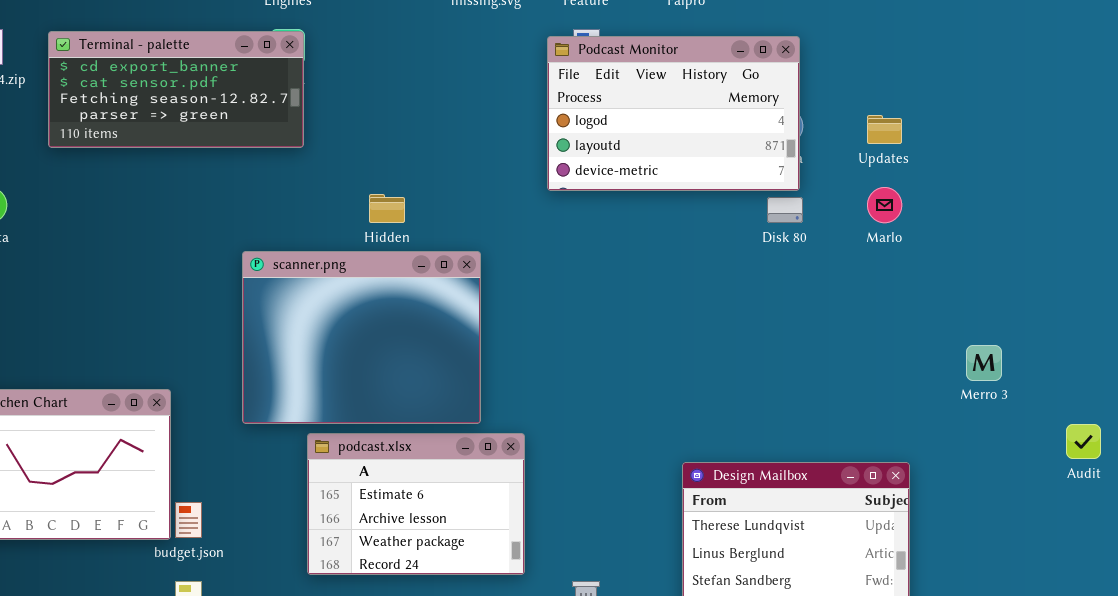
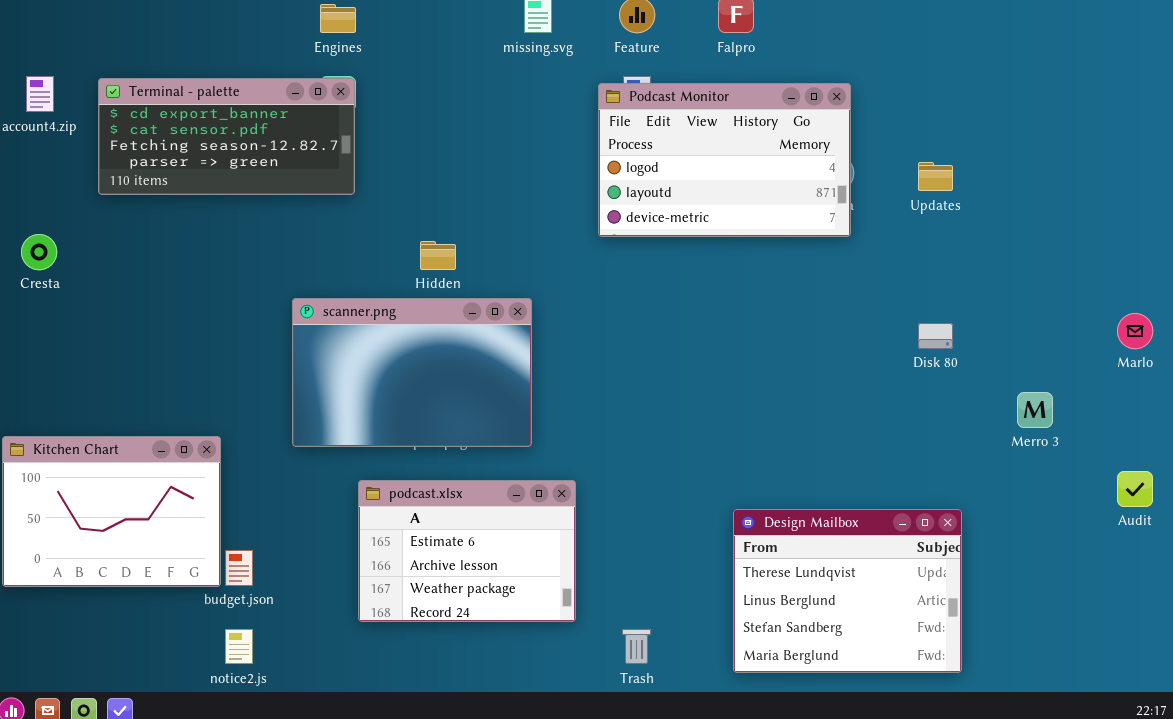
Marlo: [867,187,902,223] -> [1117,313,1153,349], moved
Disk 80: [767,197,803,223] -> [918,323,953,349], moved
scanner.png: [242,251,481,424] -> [292,298,532,447], resized

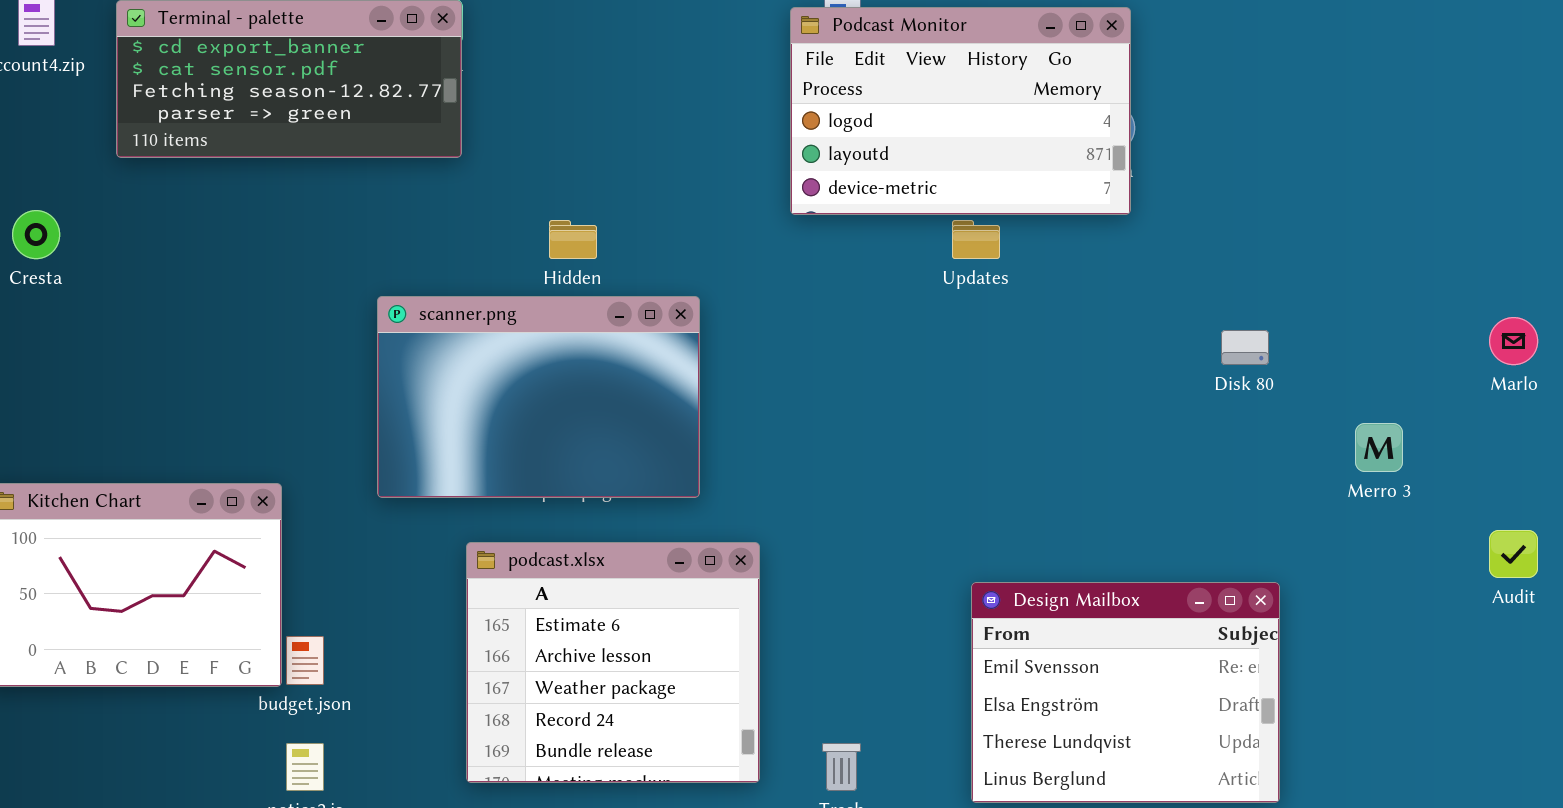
Updates: [918,162,953,191] -> [952,220,1000,259], moved
podcast.xlsx: [358,480,576,622] -> [466,542,760,783], resized
Design Mailbox: [733,509,962,673] -> [971,582,1280,803], scrolled up 2 rows

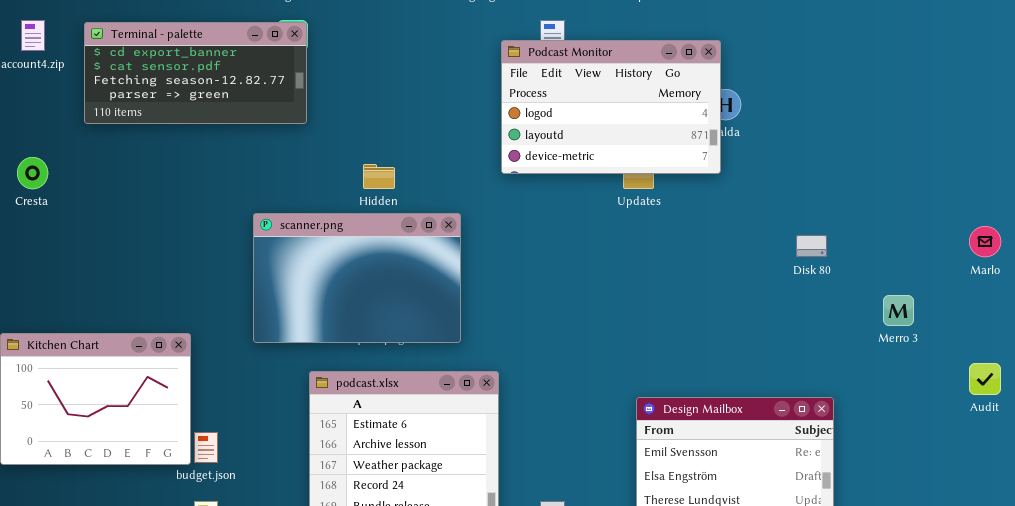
Podcast Monitor: [790,7,1131,215] -> [501,40,721,174], moved

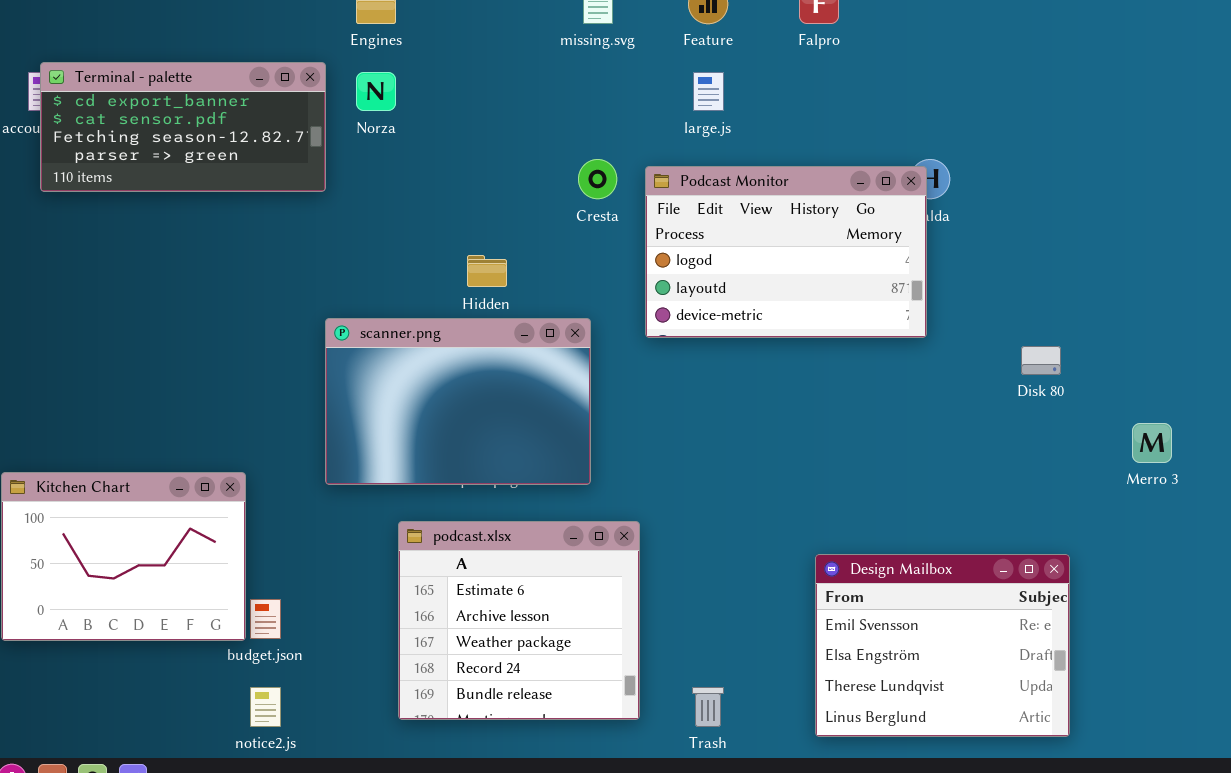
Terminal - palette: [84,22,307,124] -> [40,62,326,192], moved
Podcast Monitor: [501,40,721,174] -> [645,166,927,338], moved
Cresta: [17,157,48,189] -> [578,159,617,199], moved

